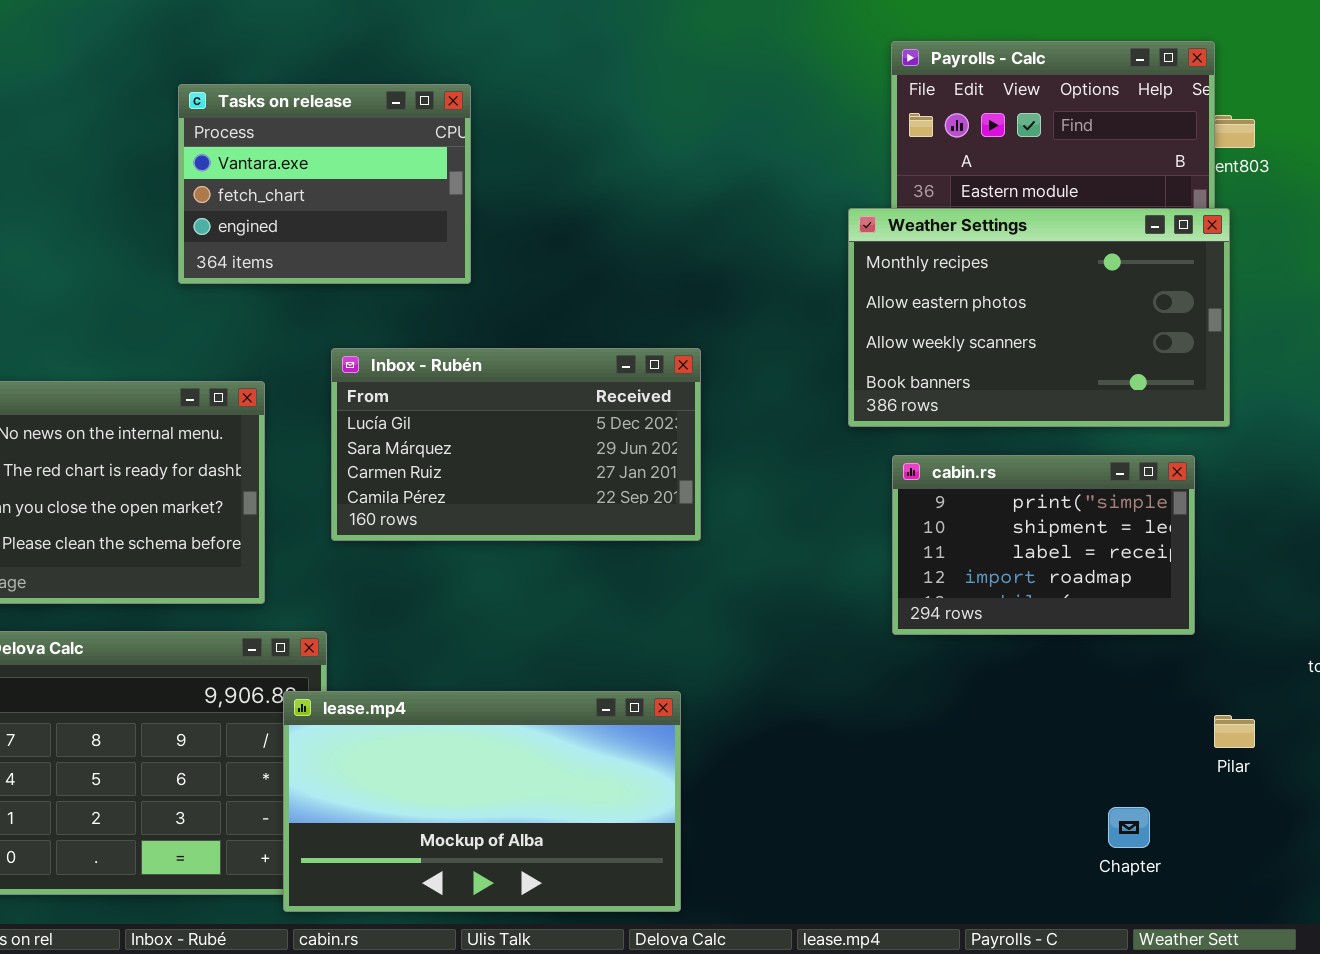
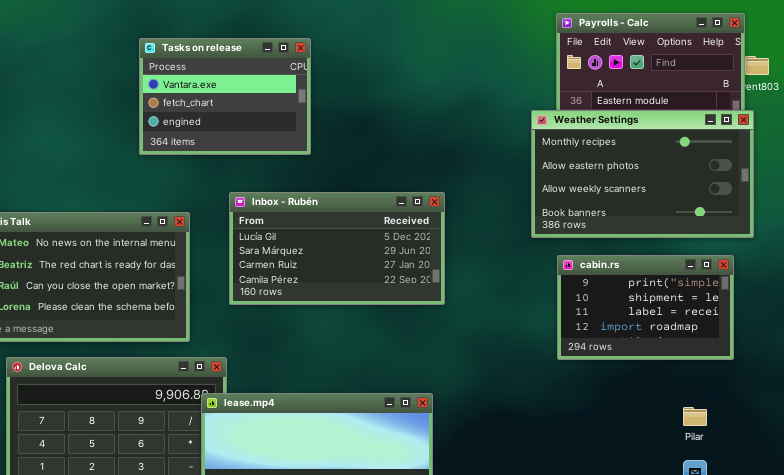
Pilar: [1214,715,1255,748] -> [683,407,707,426], moved

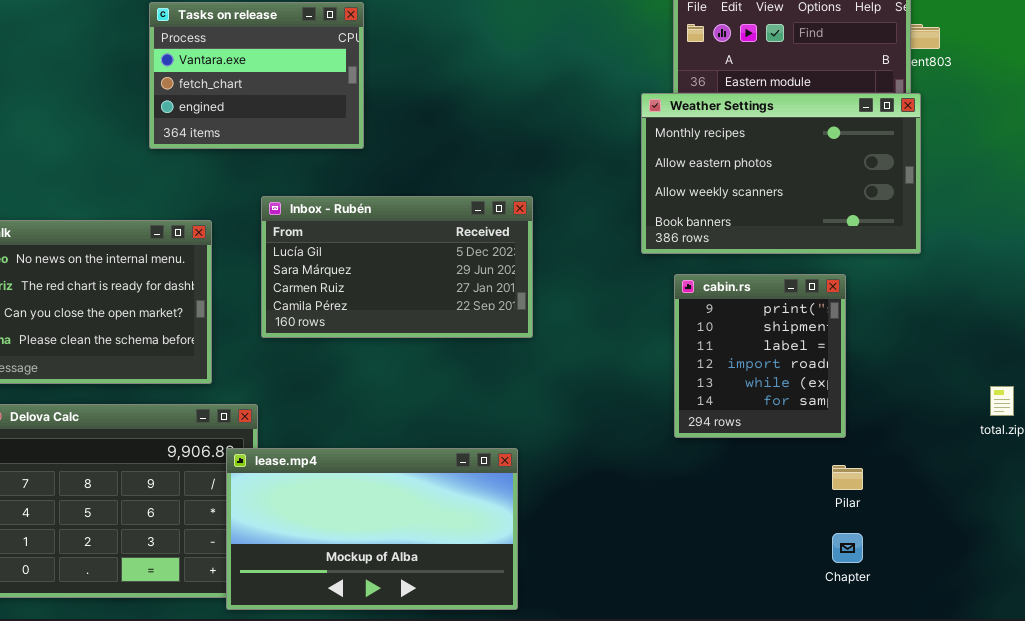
cabin.rs: [557,255,734,360] -> [674,274,846,438], resized

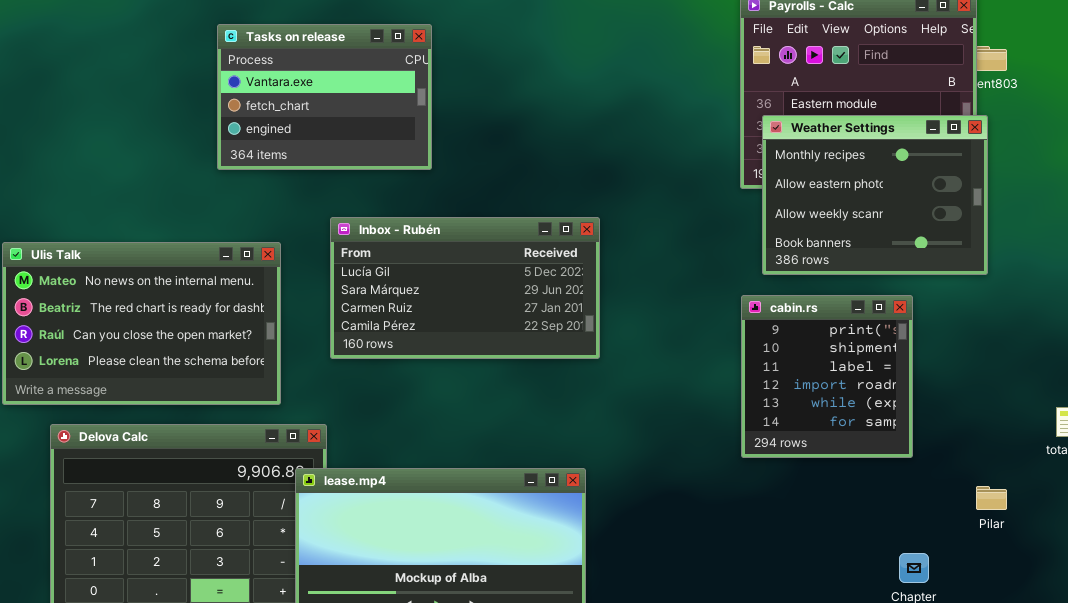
Weather Settings: [641,93,921,254] -> [762,115,988,275], resized
Pilar: [832,465,863,490] -> [976,486,1007,510], moved

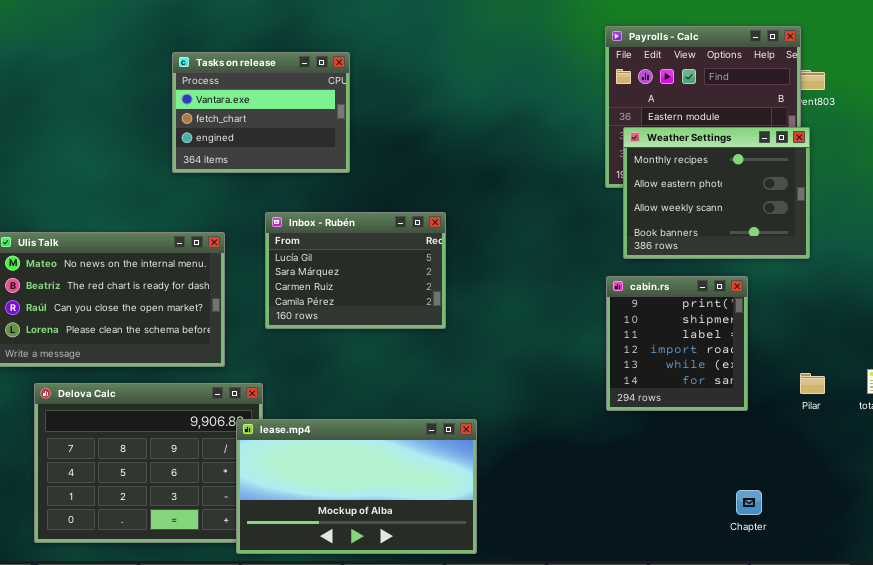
Inbox - Rubén: [330,217,600,359] -> [265,212,446,329], resized
Pilar: [976,486,1007,510] -> [800,373,825,394], moved

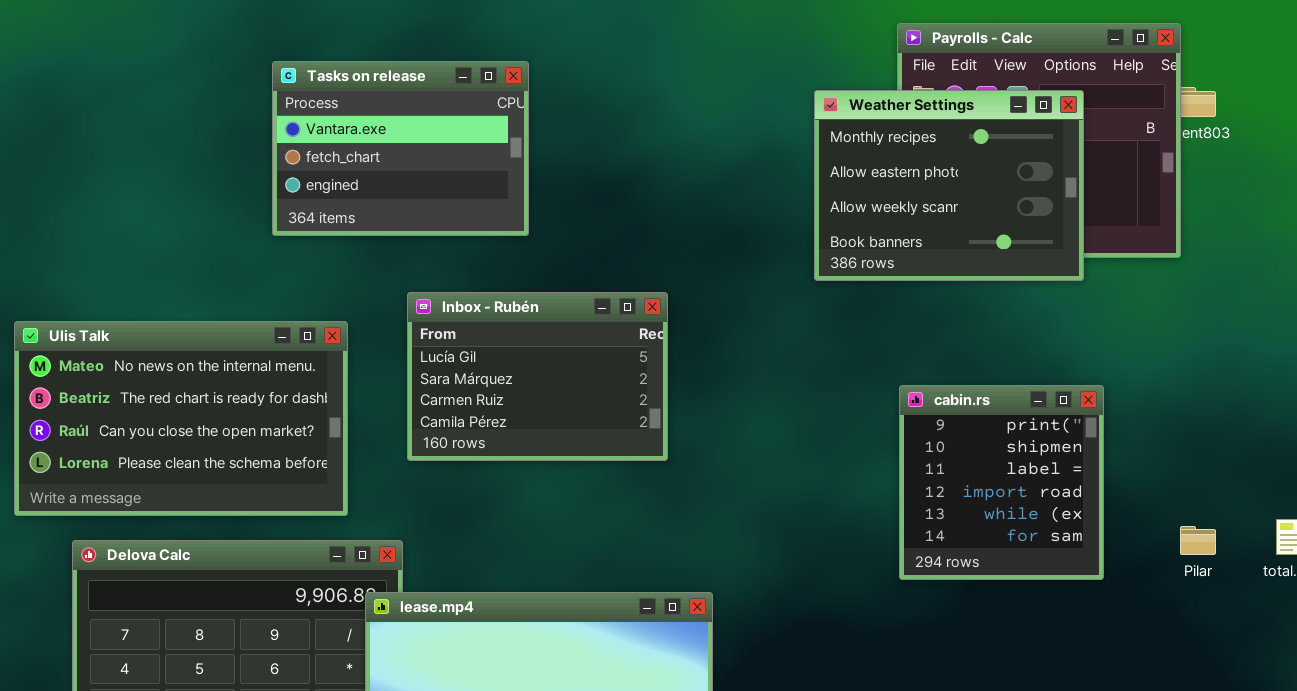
Weather Settings: [623,127,810,259] -> [814,90,1084,281], moved

